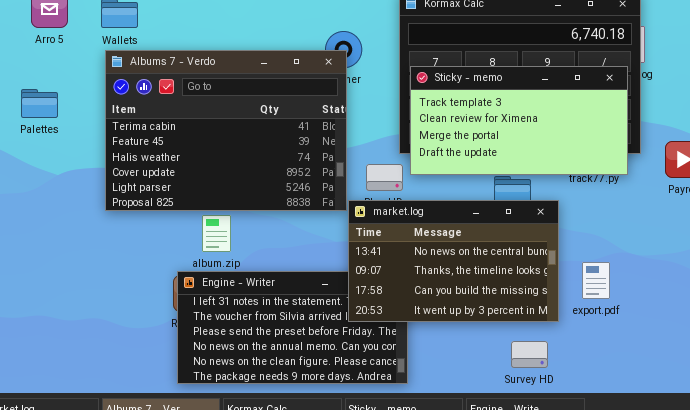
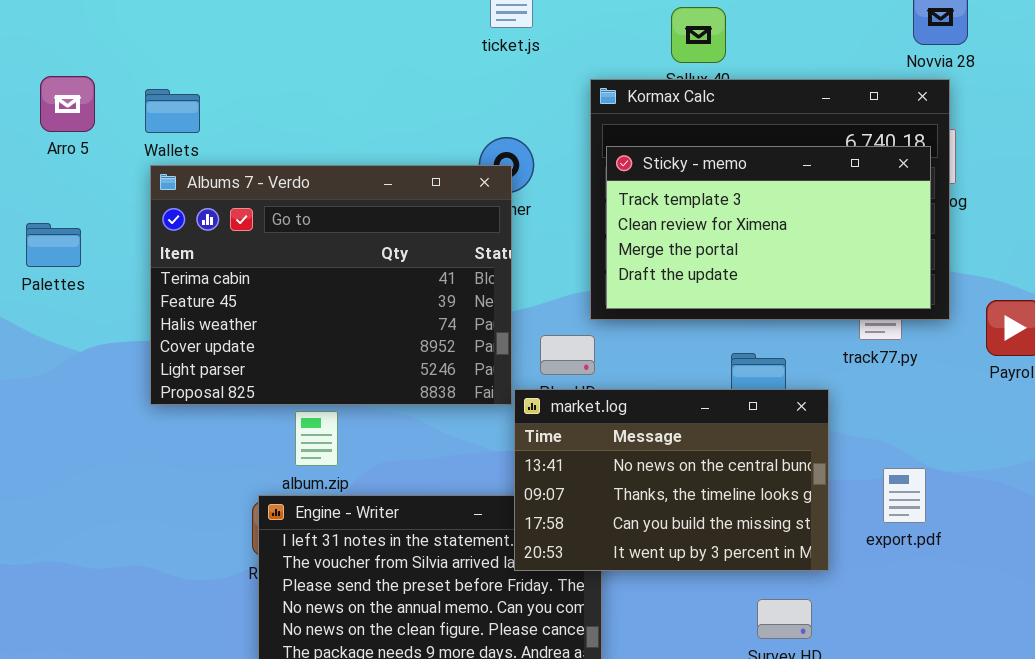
Sticky - memo: [410,66,628,175] -> [606,146,931,309], moved
export.pdf: [582,262,610,299] -> [883,468,926,523], moved

